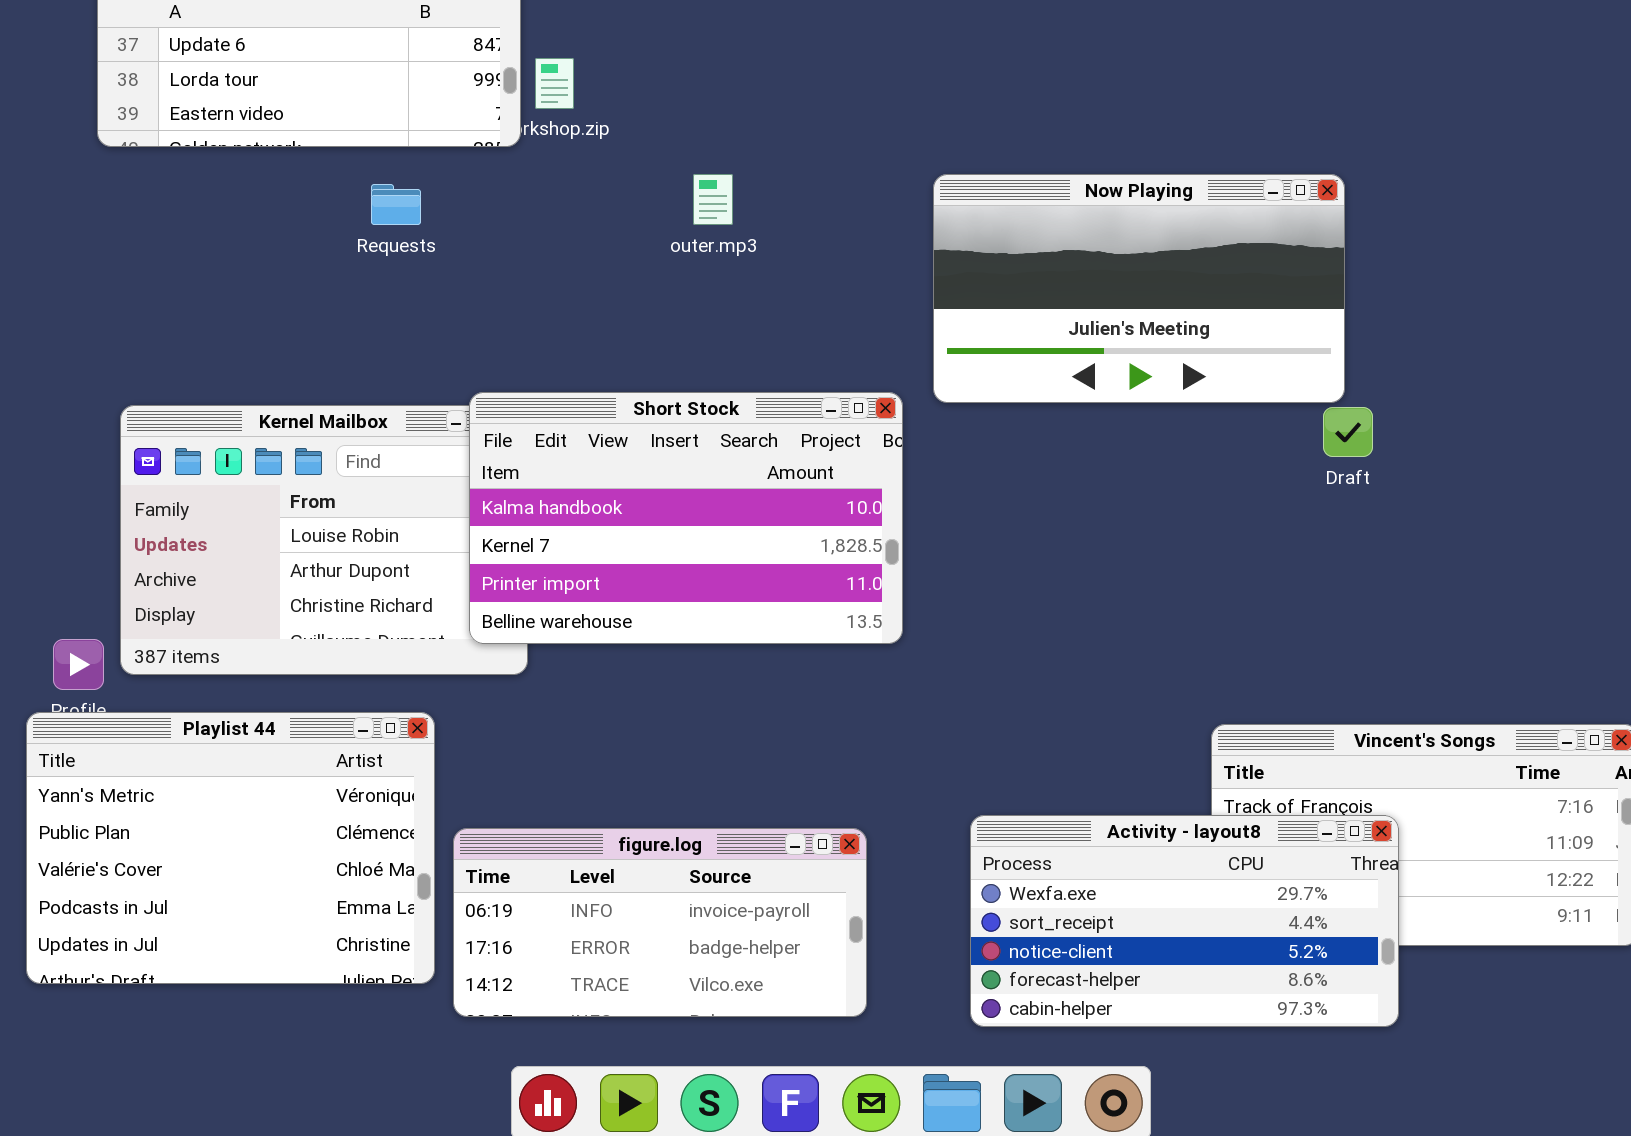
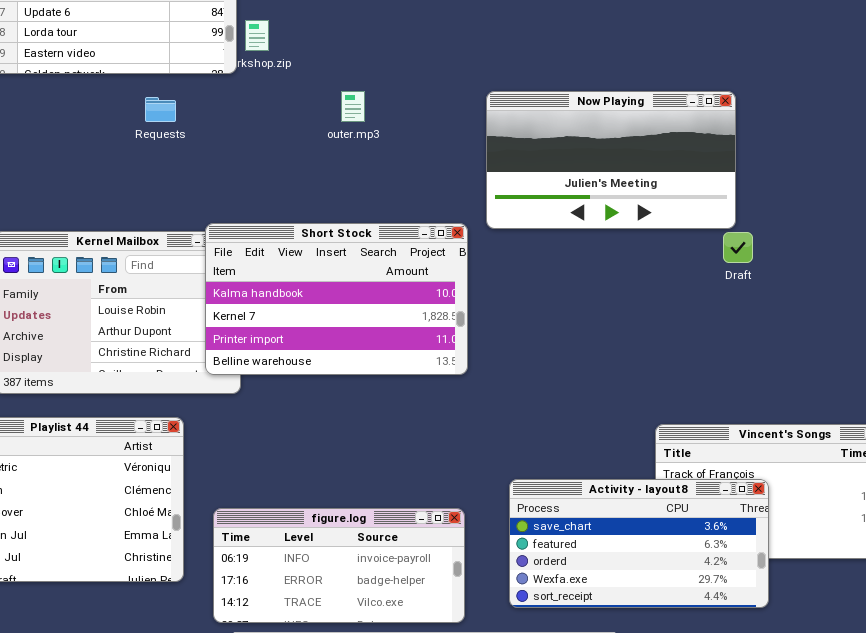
Activity - layout8: [970,815,1399,1027] -> [509,479,769,608], scrolled up 3 rows
figure.log: [453,828,867,1017] -> [213,508,465,623], moved

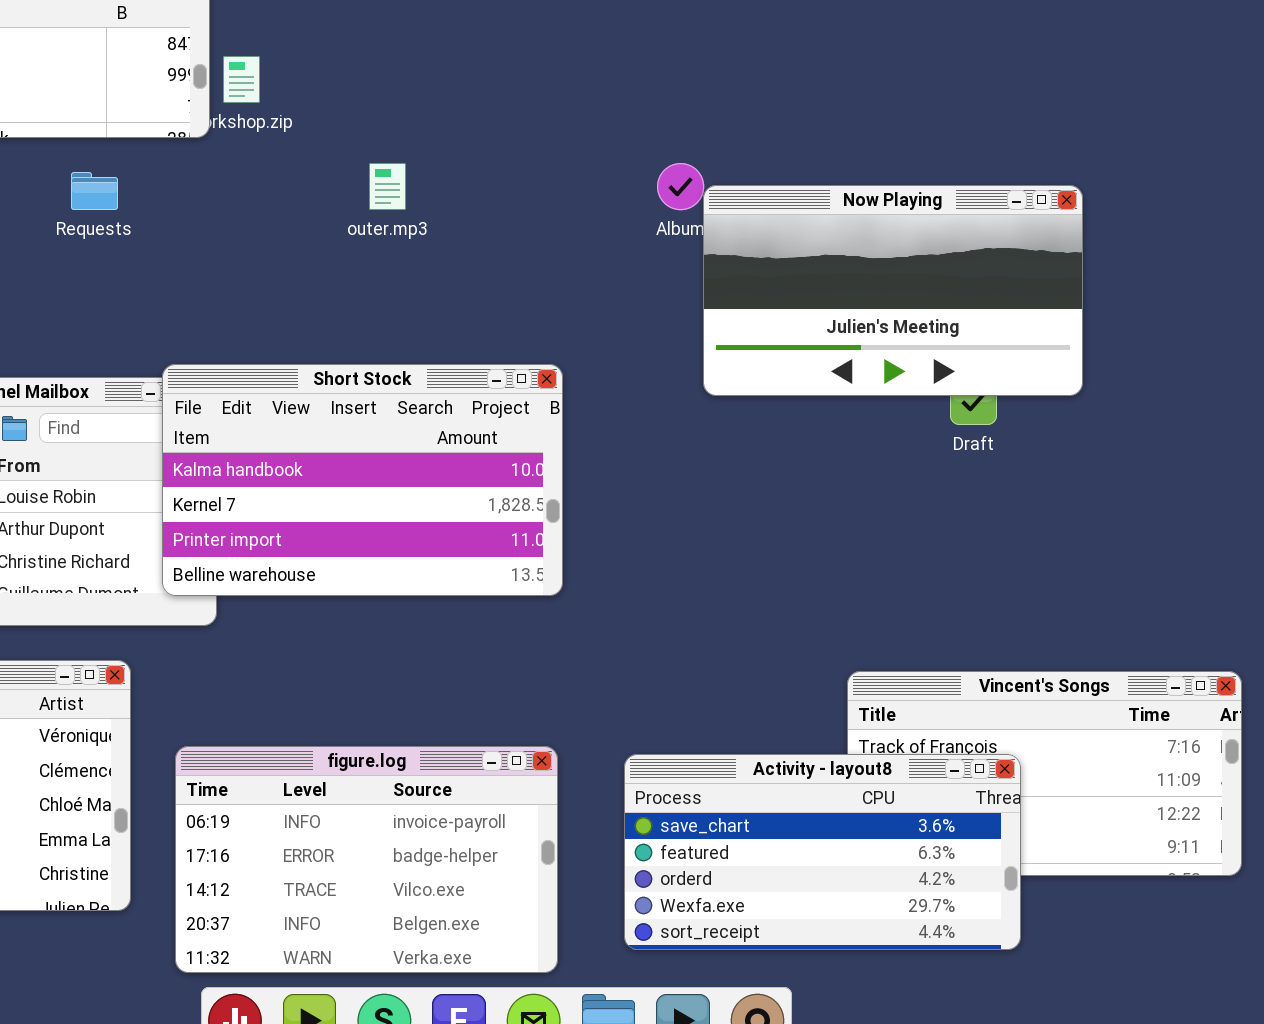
Now Playing: [486,91,736,229] -> [703,185,1083,396], moved
figure.log: [213,508,465,623] -> [175,746,558,973], resized

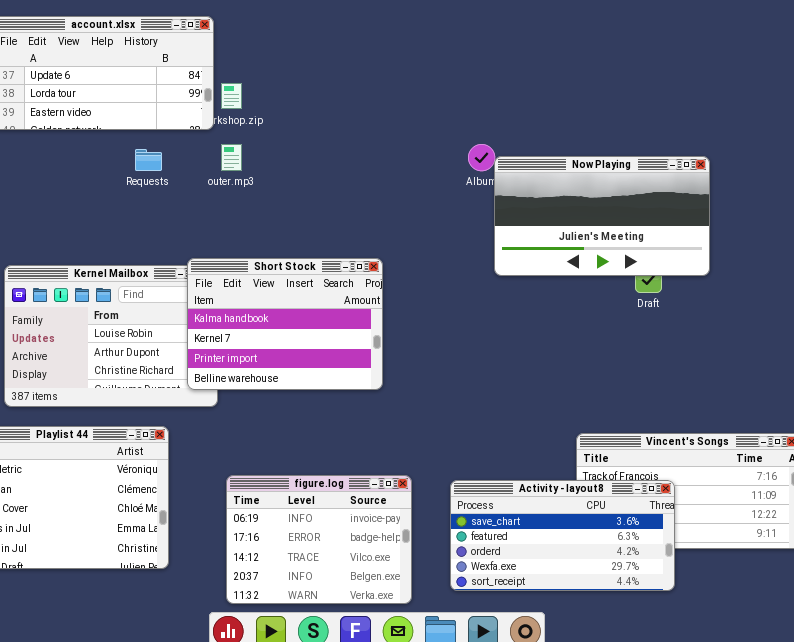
outer.mp3: [369,163,406,210] -> [221,144,242,171], moved
Short Stock: [162,364,563,596] -> [187,258,383,390], resized
figure.log: [175,746,558,973] -> [226,475,412,604], resized

